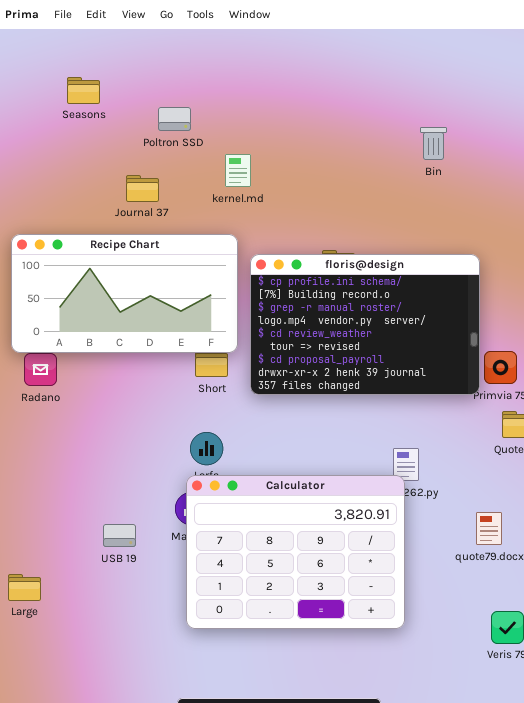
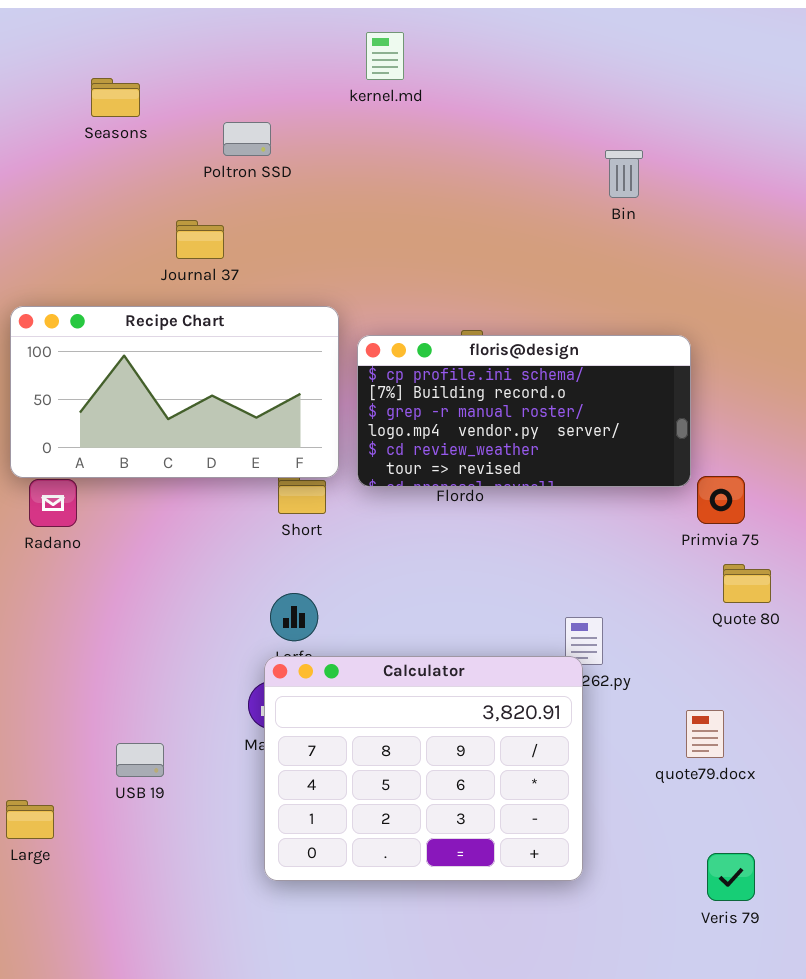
kernel.md: [225,154,251,187] -> [366,32,404,80], moved
floris@design: [250,254,480,395] -> [357,335,691,487], resized
USB 19: [103,524,136,547] -> [116,743,164,777], moved

